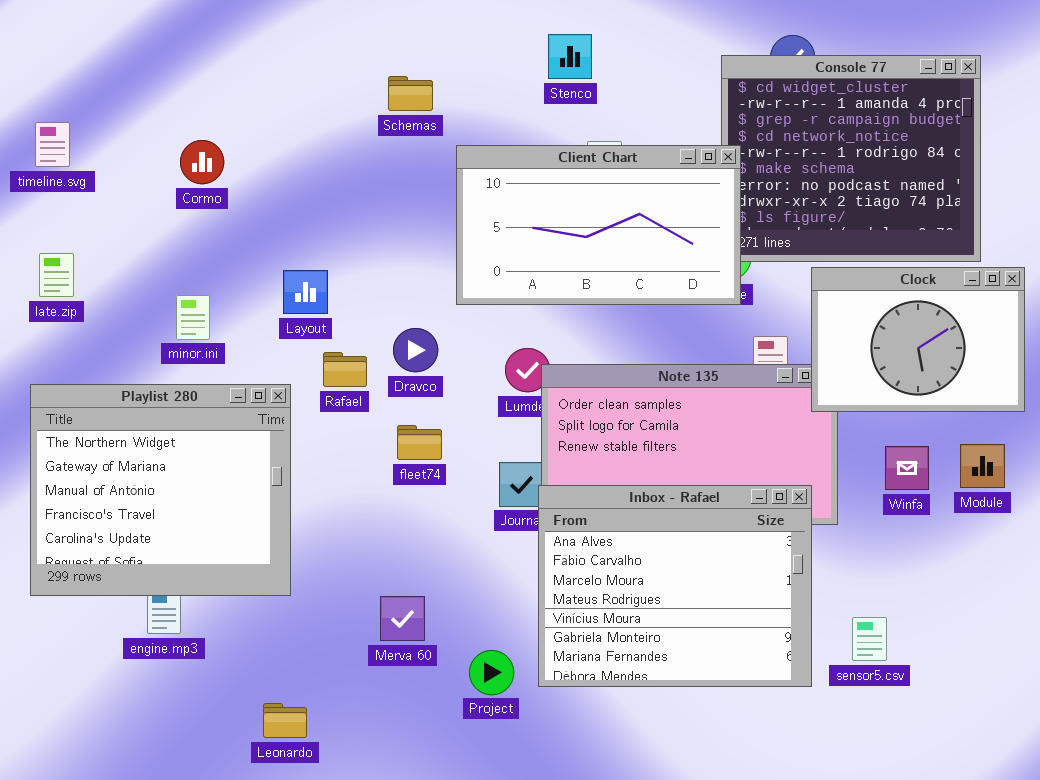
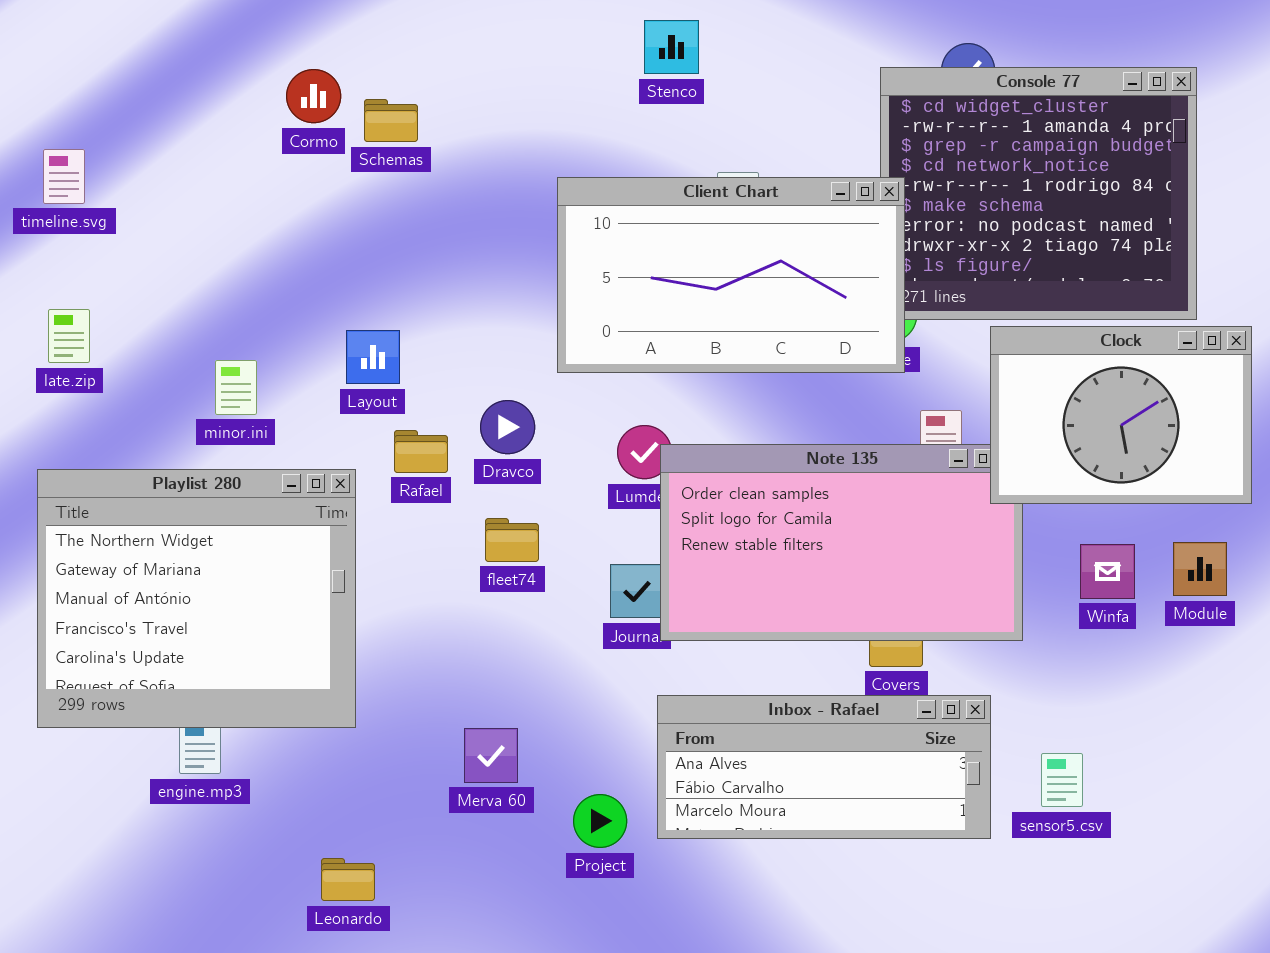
Stenco: [548,34,592,79] -> [644,20,699,74], moved
Schemas: [388,76,433,111] -> [364,99,418,142], moved
Cormo: [180,140,224,184] -> [286,69,341,123], moved
Inbox - Rafael: [538,485,812,687] -> [657,695,991,839], resized

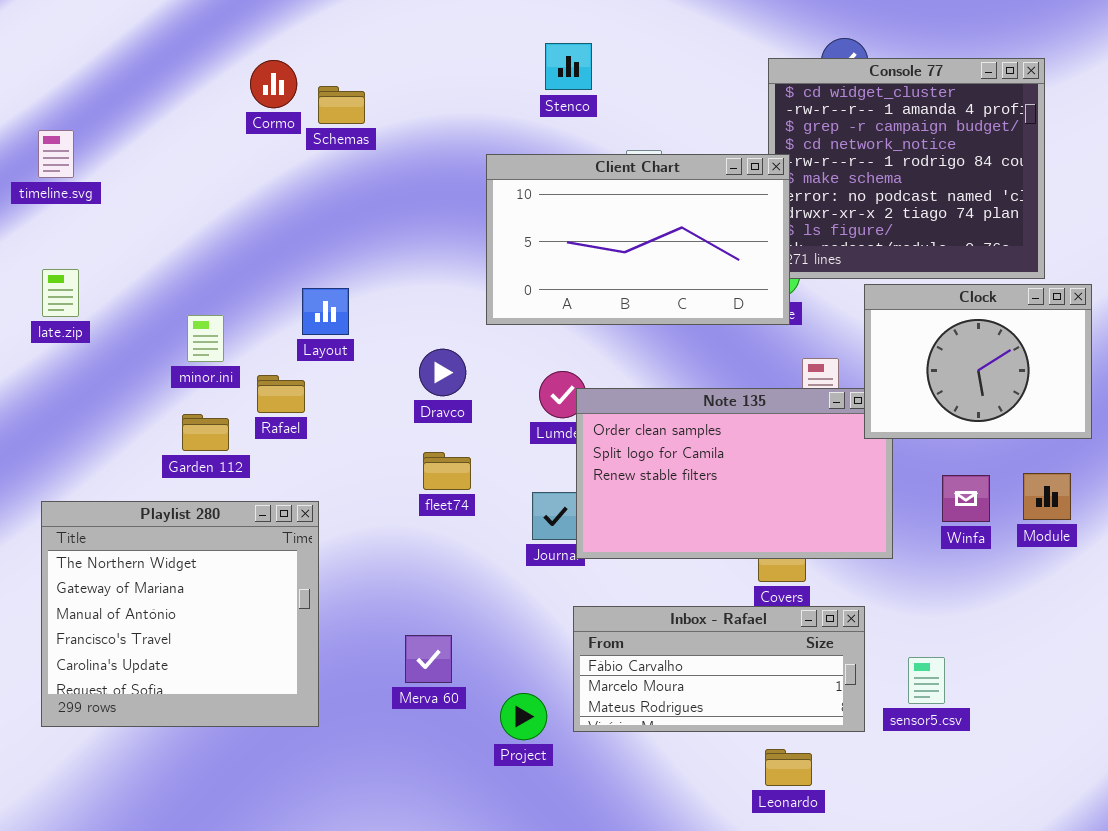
Stenco: [644,20,699,74] -> [545,43,592,90], moved
Rafael: [394,430,448,473] -> [257,375,305,413], moved
Playlist 280: [37,469,356,728] -> [41,501,319,727], moved
Inbox - Rafael: [657,695,991,839] -> [573,606,865,732], scrolled down 1 row
Leonardo: [321,858,375,901] -> [765,749,812,786], moved

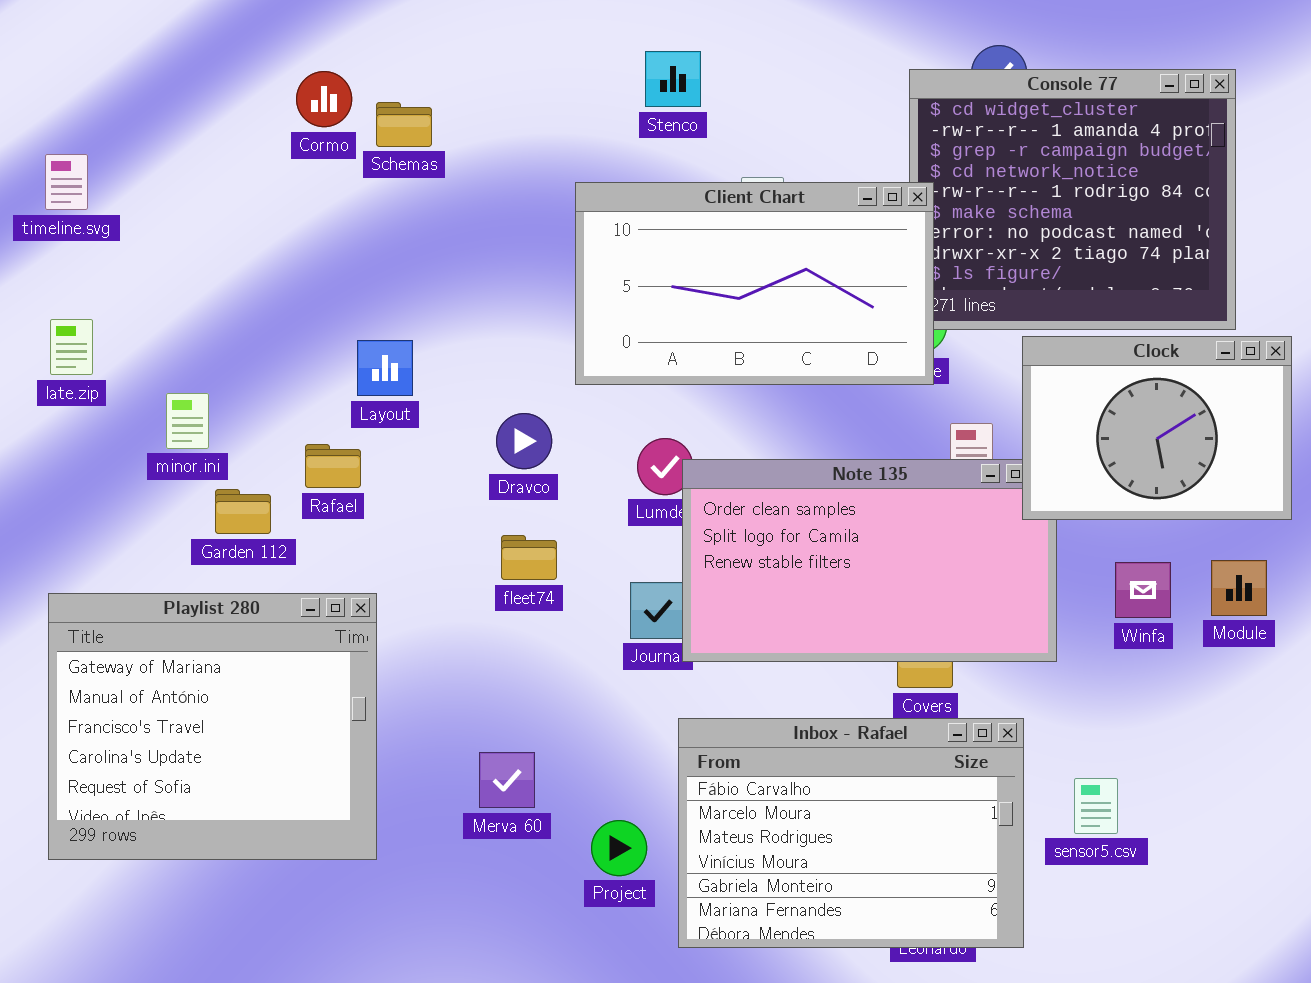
minor.ini: [187,315,224,362] -> [166,393,209,449], moved
Playlist 280: [41,501,319,727] -> [48,593,377,860], scrolled down 1 row
Inbox - Rafael: [573,606,865,732] -> [678,718,1024,948], resized

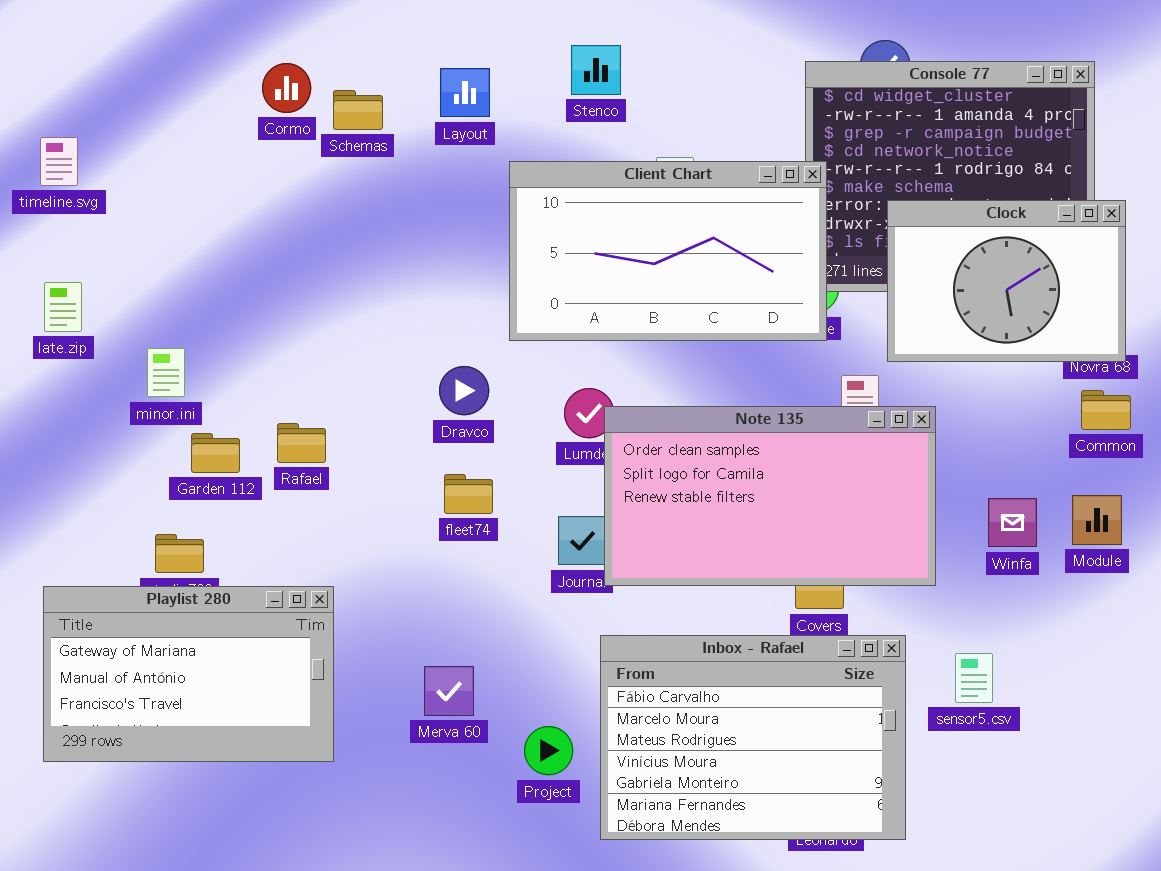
Clock: [1022,336,1292,520] -> [887,200,1126,362], moved
Layout: [357,340,413,396] -> [440,68,490,117], moved
Rafael: [305,444,361,488] -> [277,423,326,463], moved
Playlist 280: [48,593,377,860] -> [43,586,334,762], resized
sensor5.csv: [1074,778,1118,834] -> [955,653,993,703], moved

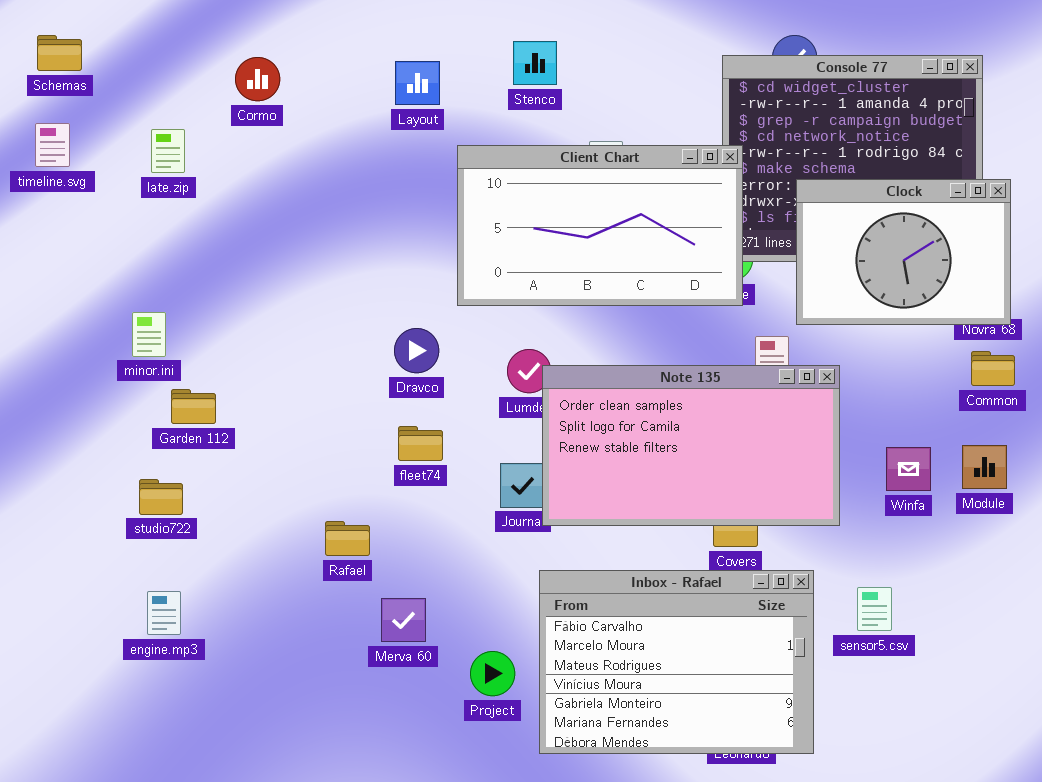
Schemas: [333,90,383,130] -> [37,35,82,71], moved
late.zip: [44,282,82,332] -> [151,129,185,173], moved
Rafael: [277,423,326,463] -> [325,521,370,556], moved
Playlist 280: [43,586,334,762] -> none, closed

